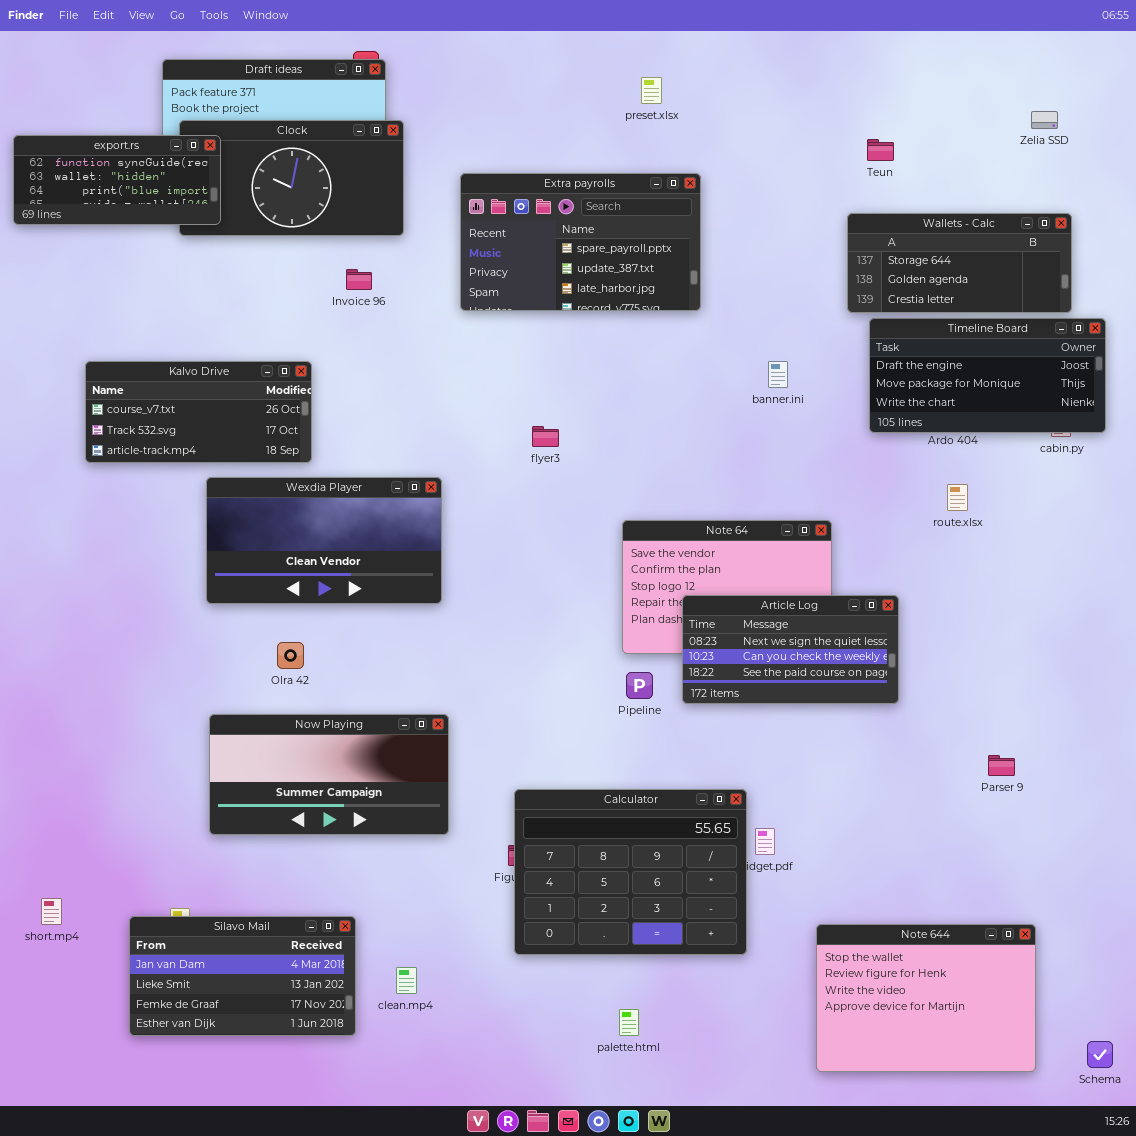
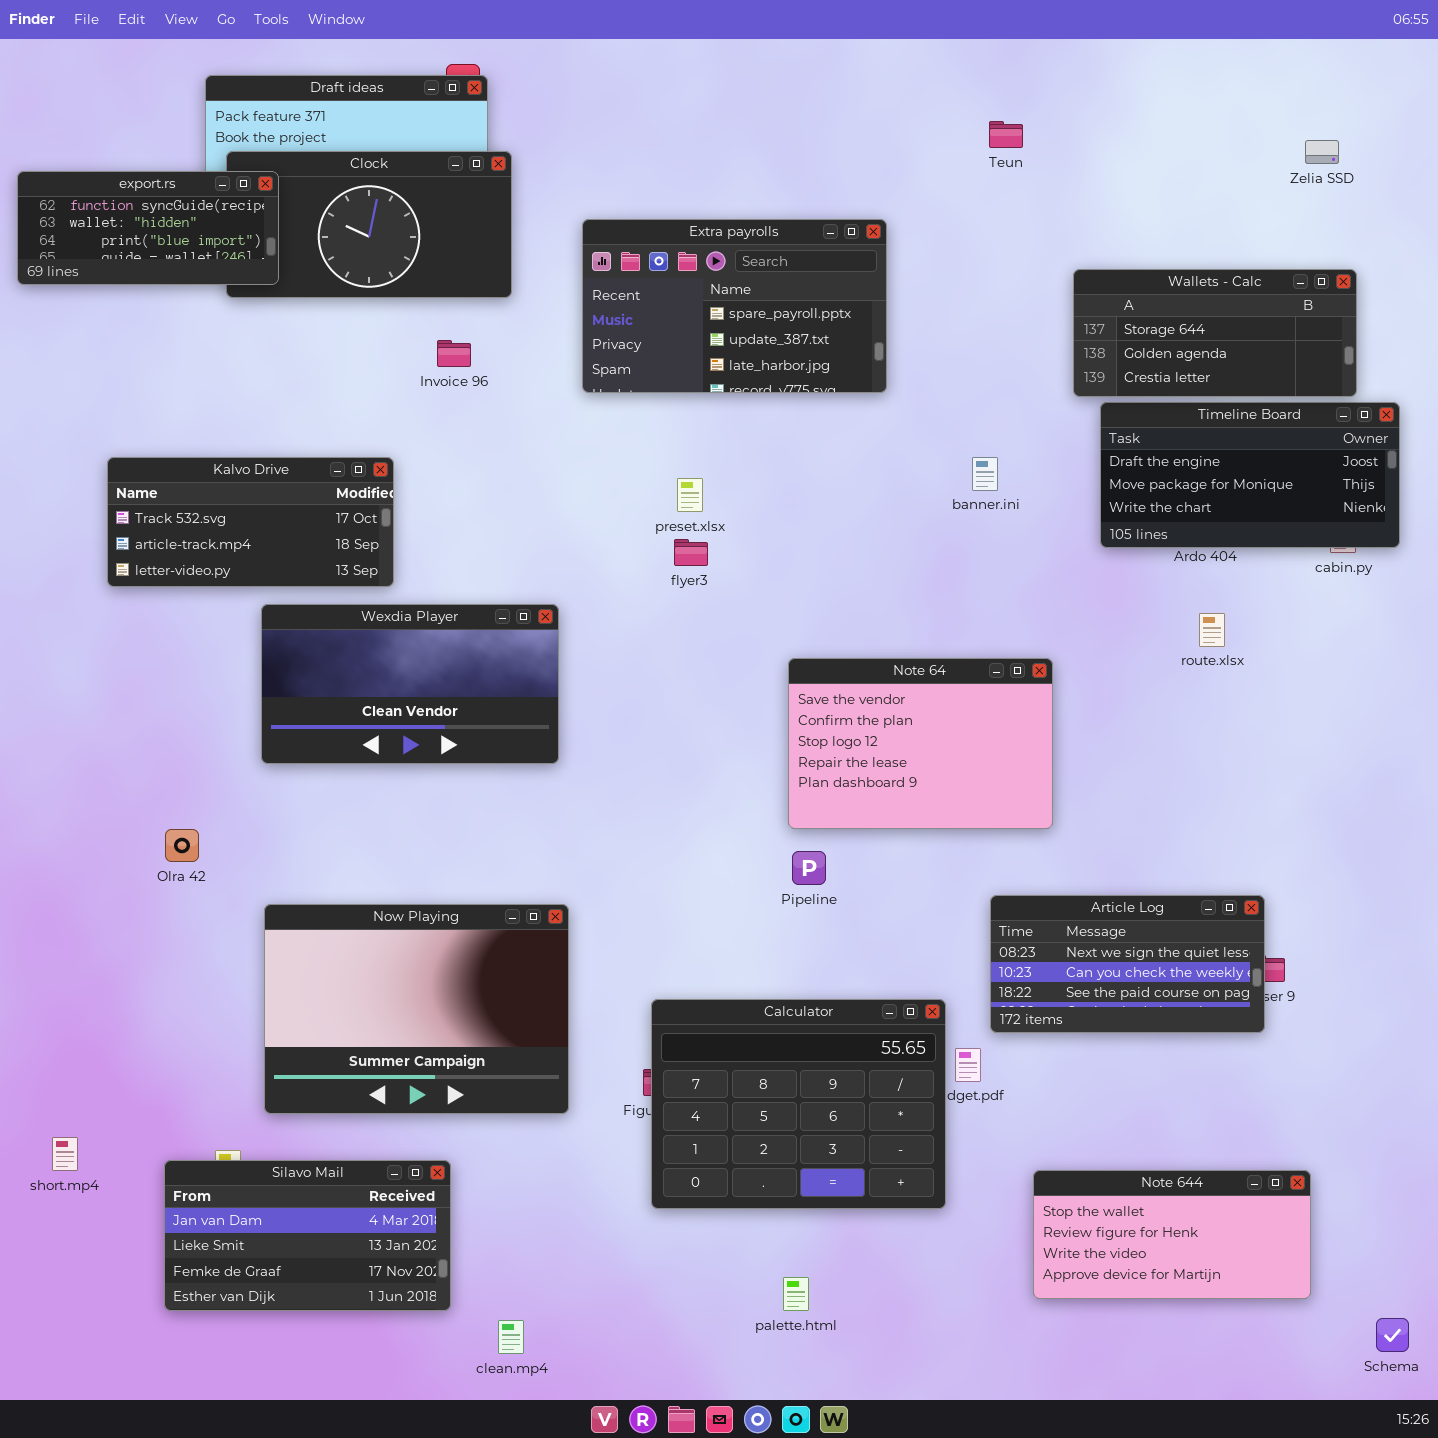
preset.xlsx: [641,77,662,104] -> [677,478,703,512], moved
Teun: [867,139,894,161] -> [989,121,1023,148], moved
Kalvo Drive: [85,361,312,463] -> [107,457,394,587], scrolled down 1 row
Article Log: [682,595,899,704] -> [990,895,1265,1033], moved
Olra 42: [277,642,304,669] -> [165,829,199,862], moved
Now Playing: [209,714,449,835] -> [264,904,569,1114], resized
Note 644: [816,924,1036,1072] -> [1033,1170,1311,1299], resized
clean.mp4: [396,967,417,994] -> [498,1320,524,1354], moved

